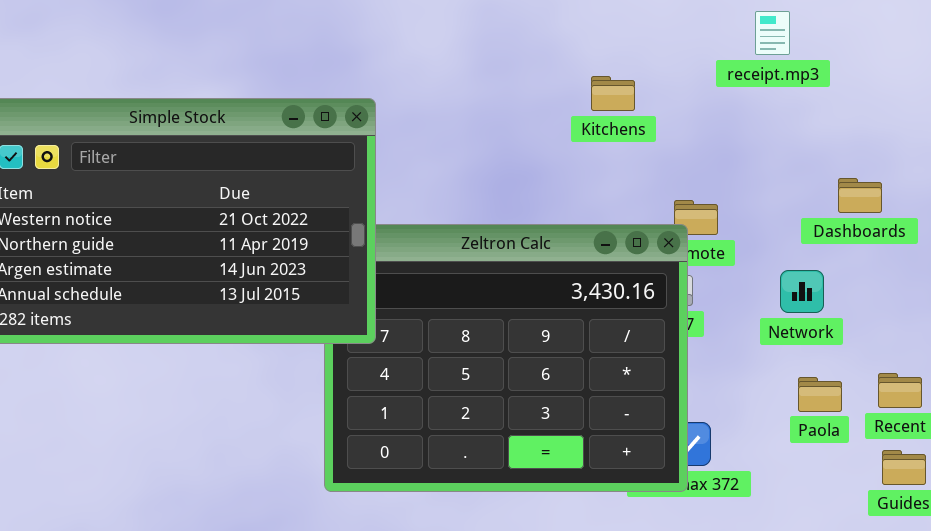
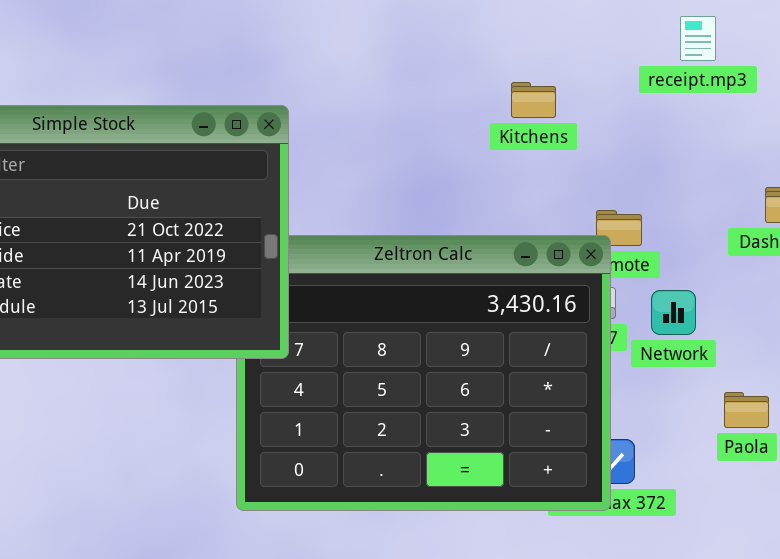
Network: [780,270,824,313] -> [651,290,696,335], moved

